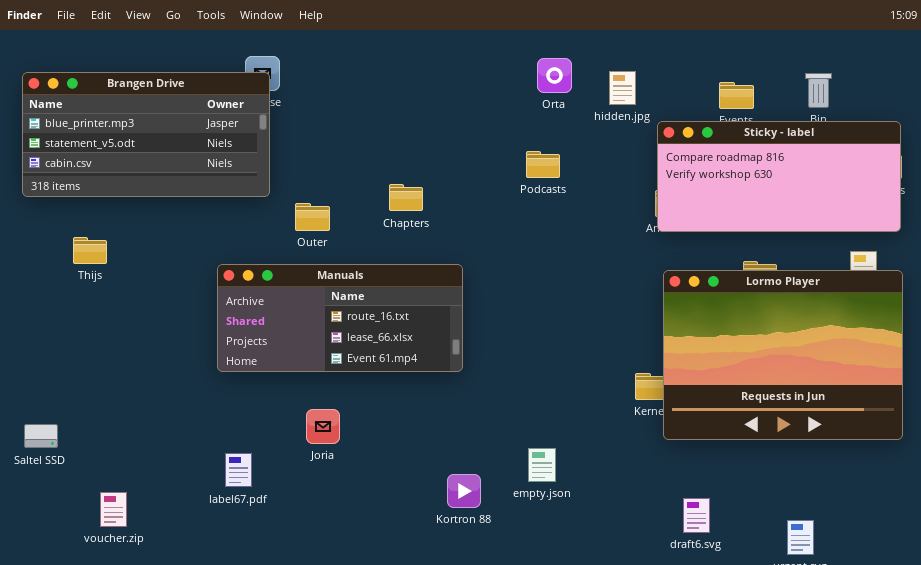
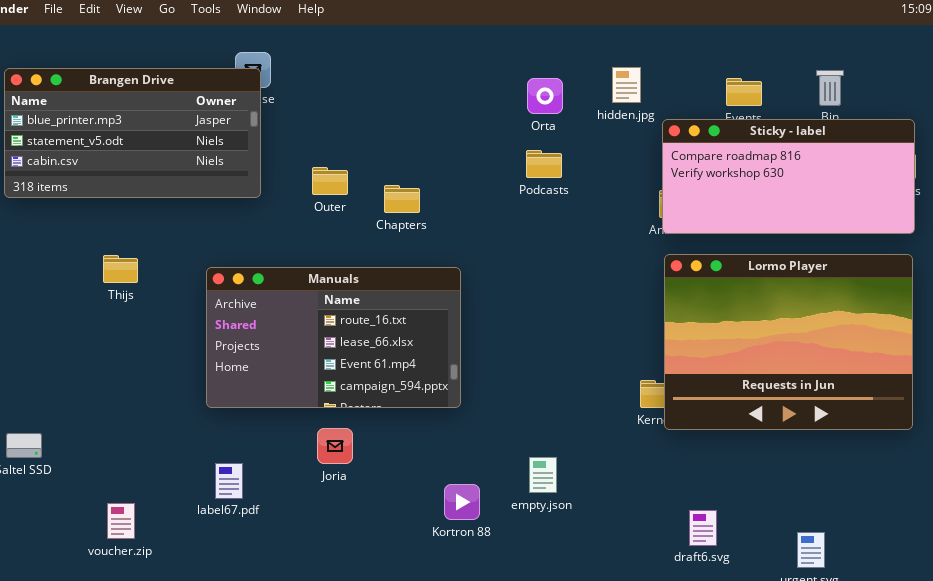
Orta: [537,58,572,93] -> [527,78,563,114], moved
Outer: [295,203,330,231] -> [312,167,348,195], moved
Thijs: [73,237,107,264] -> [103,255,138,283], moved
Manuals: [217,264,463,372] -> [206,267,461,408], resized
Lormo Player: [663,270,903,440] -> [664,254,913,430], moved
Joria: [306,409,340,444] -> [317,428,353,464], moved
voucher.zip: [100,492,127,527] -> [107,503,135,539], moved

